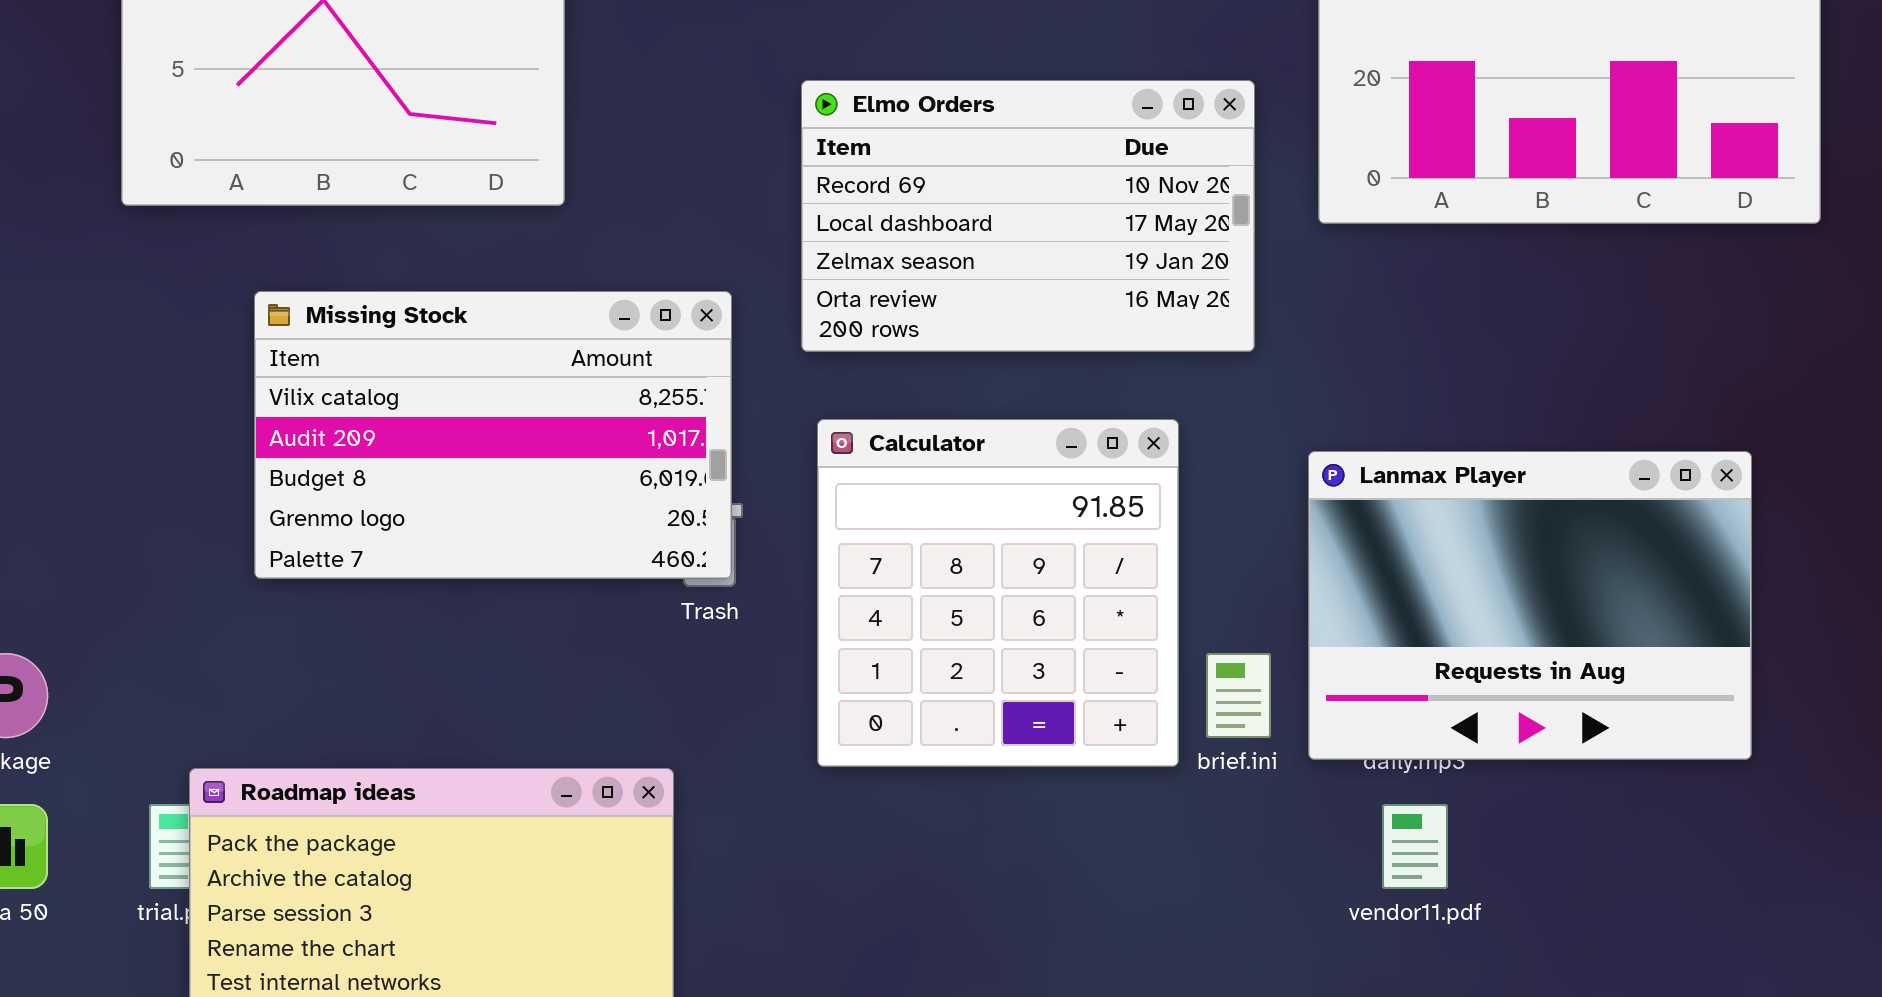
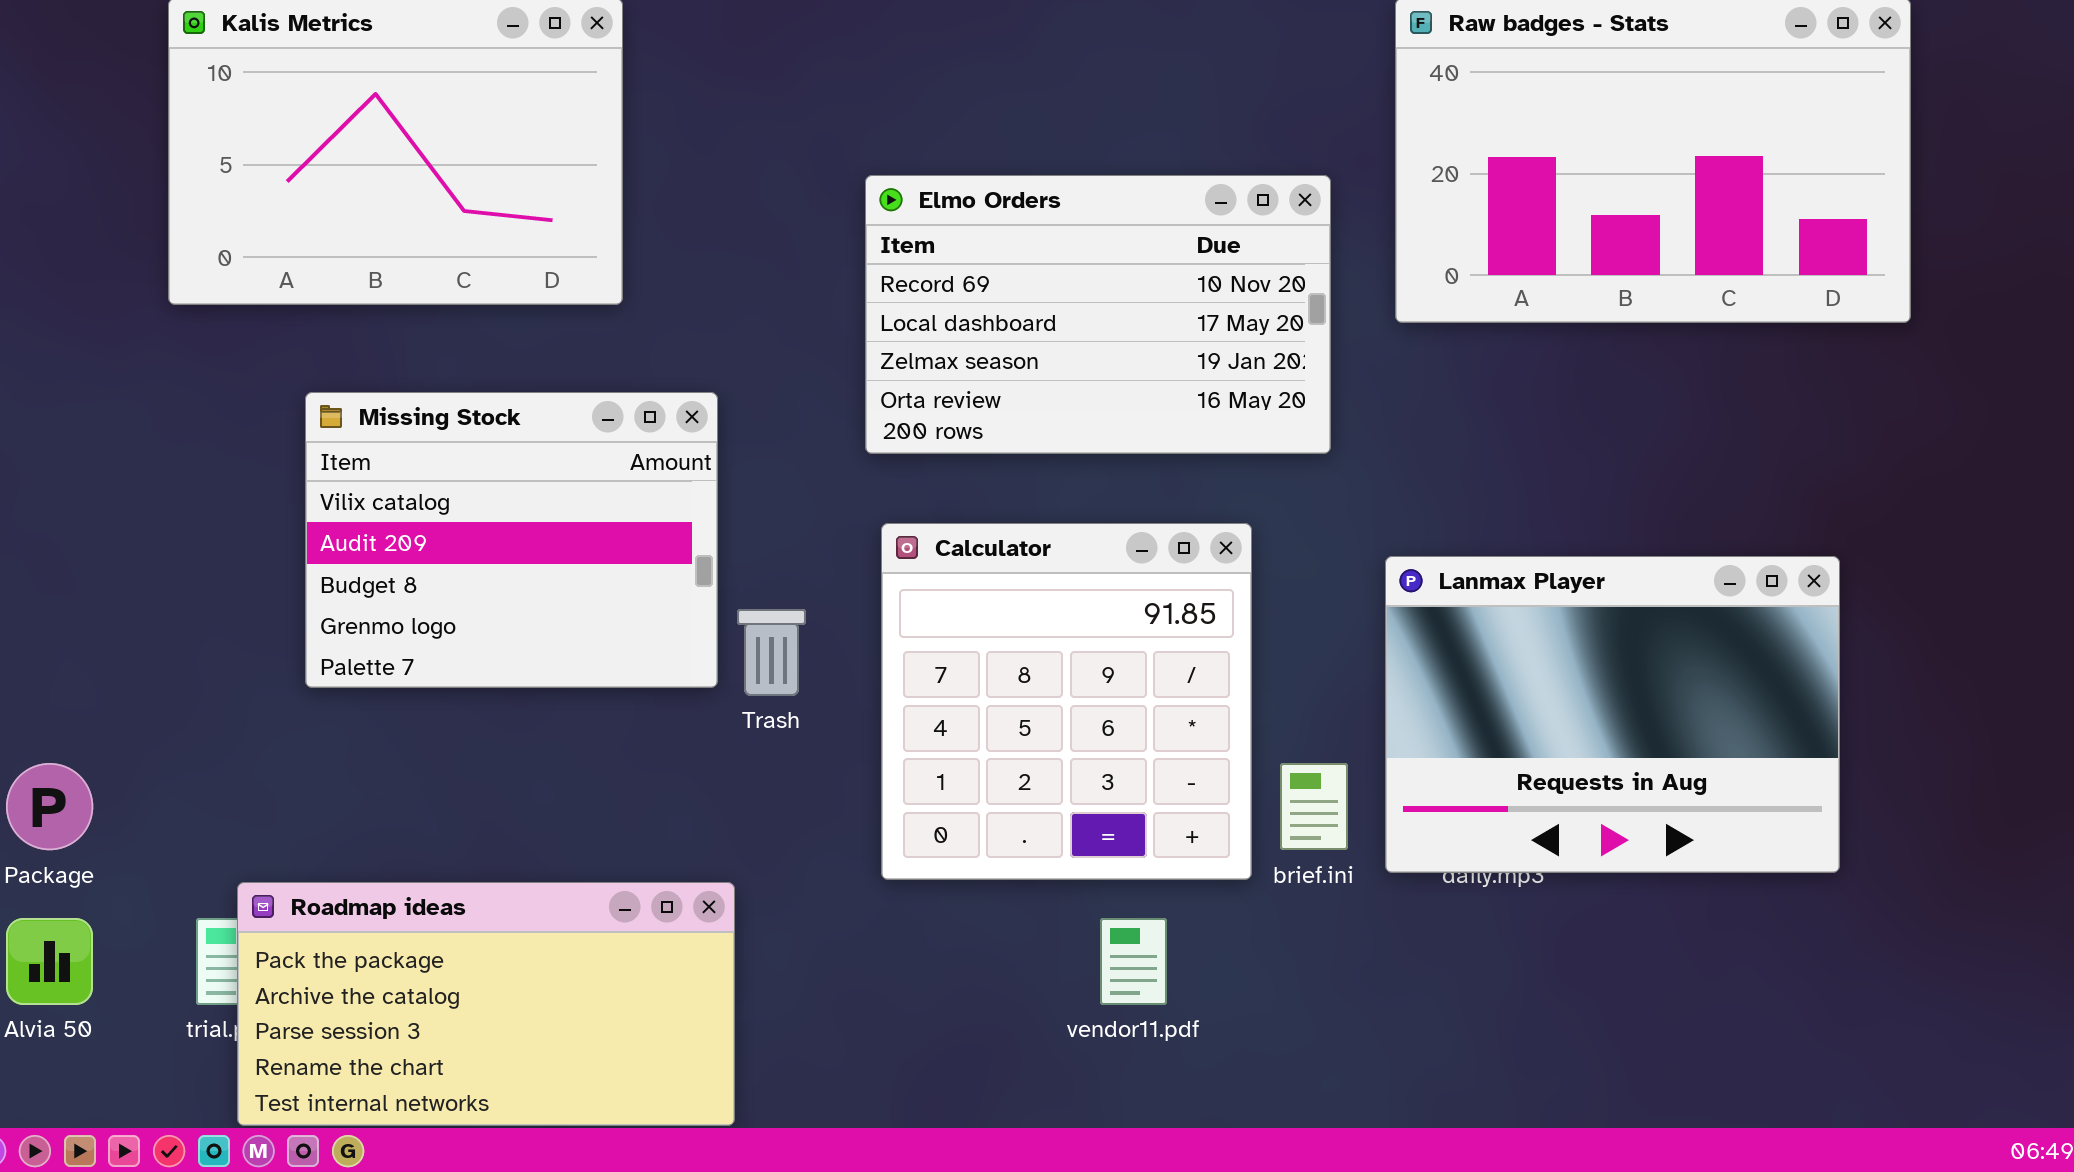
Missing Stock: [254,291,732,579] -> [305,392,718,688], resized
vendor11.pdf: [1382,804,1448,889] -> [1100,918,1167,1005], moved

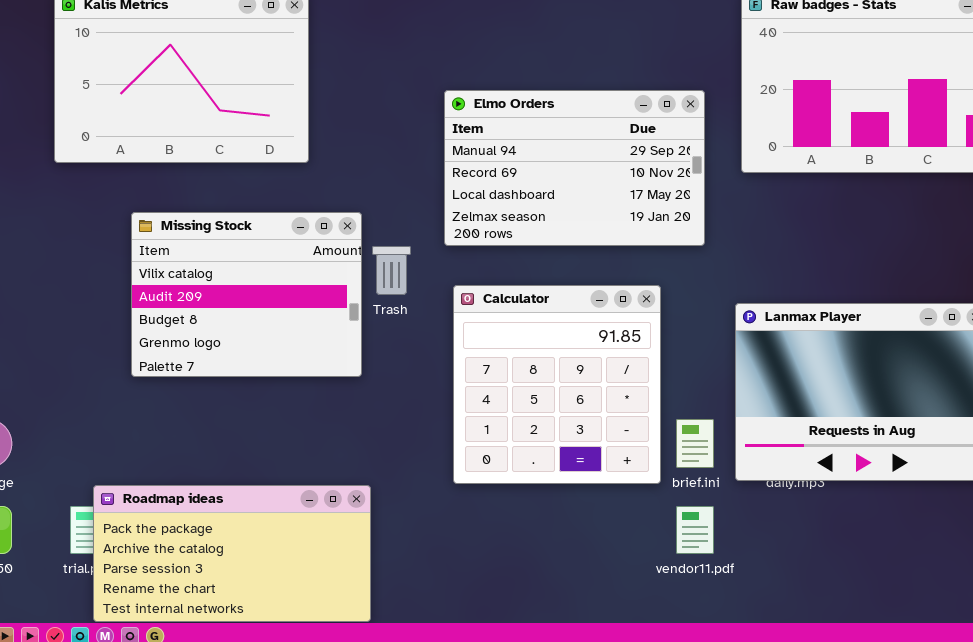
Elmo Orders: [865,175,1331,454] -> [444,90,705,246], scrolled up 1 row
Trash: [737,609,806,696] -> [372,246,411,295], moved
vendor11.pdf: [1100,918,1167,1005] -> [676,506,714,554], moved

